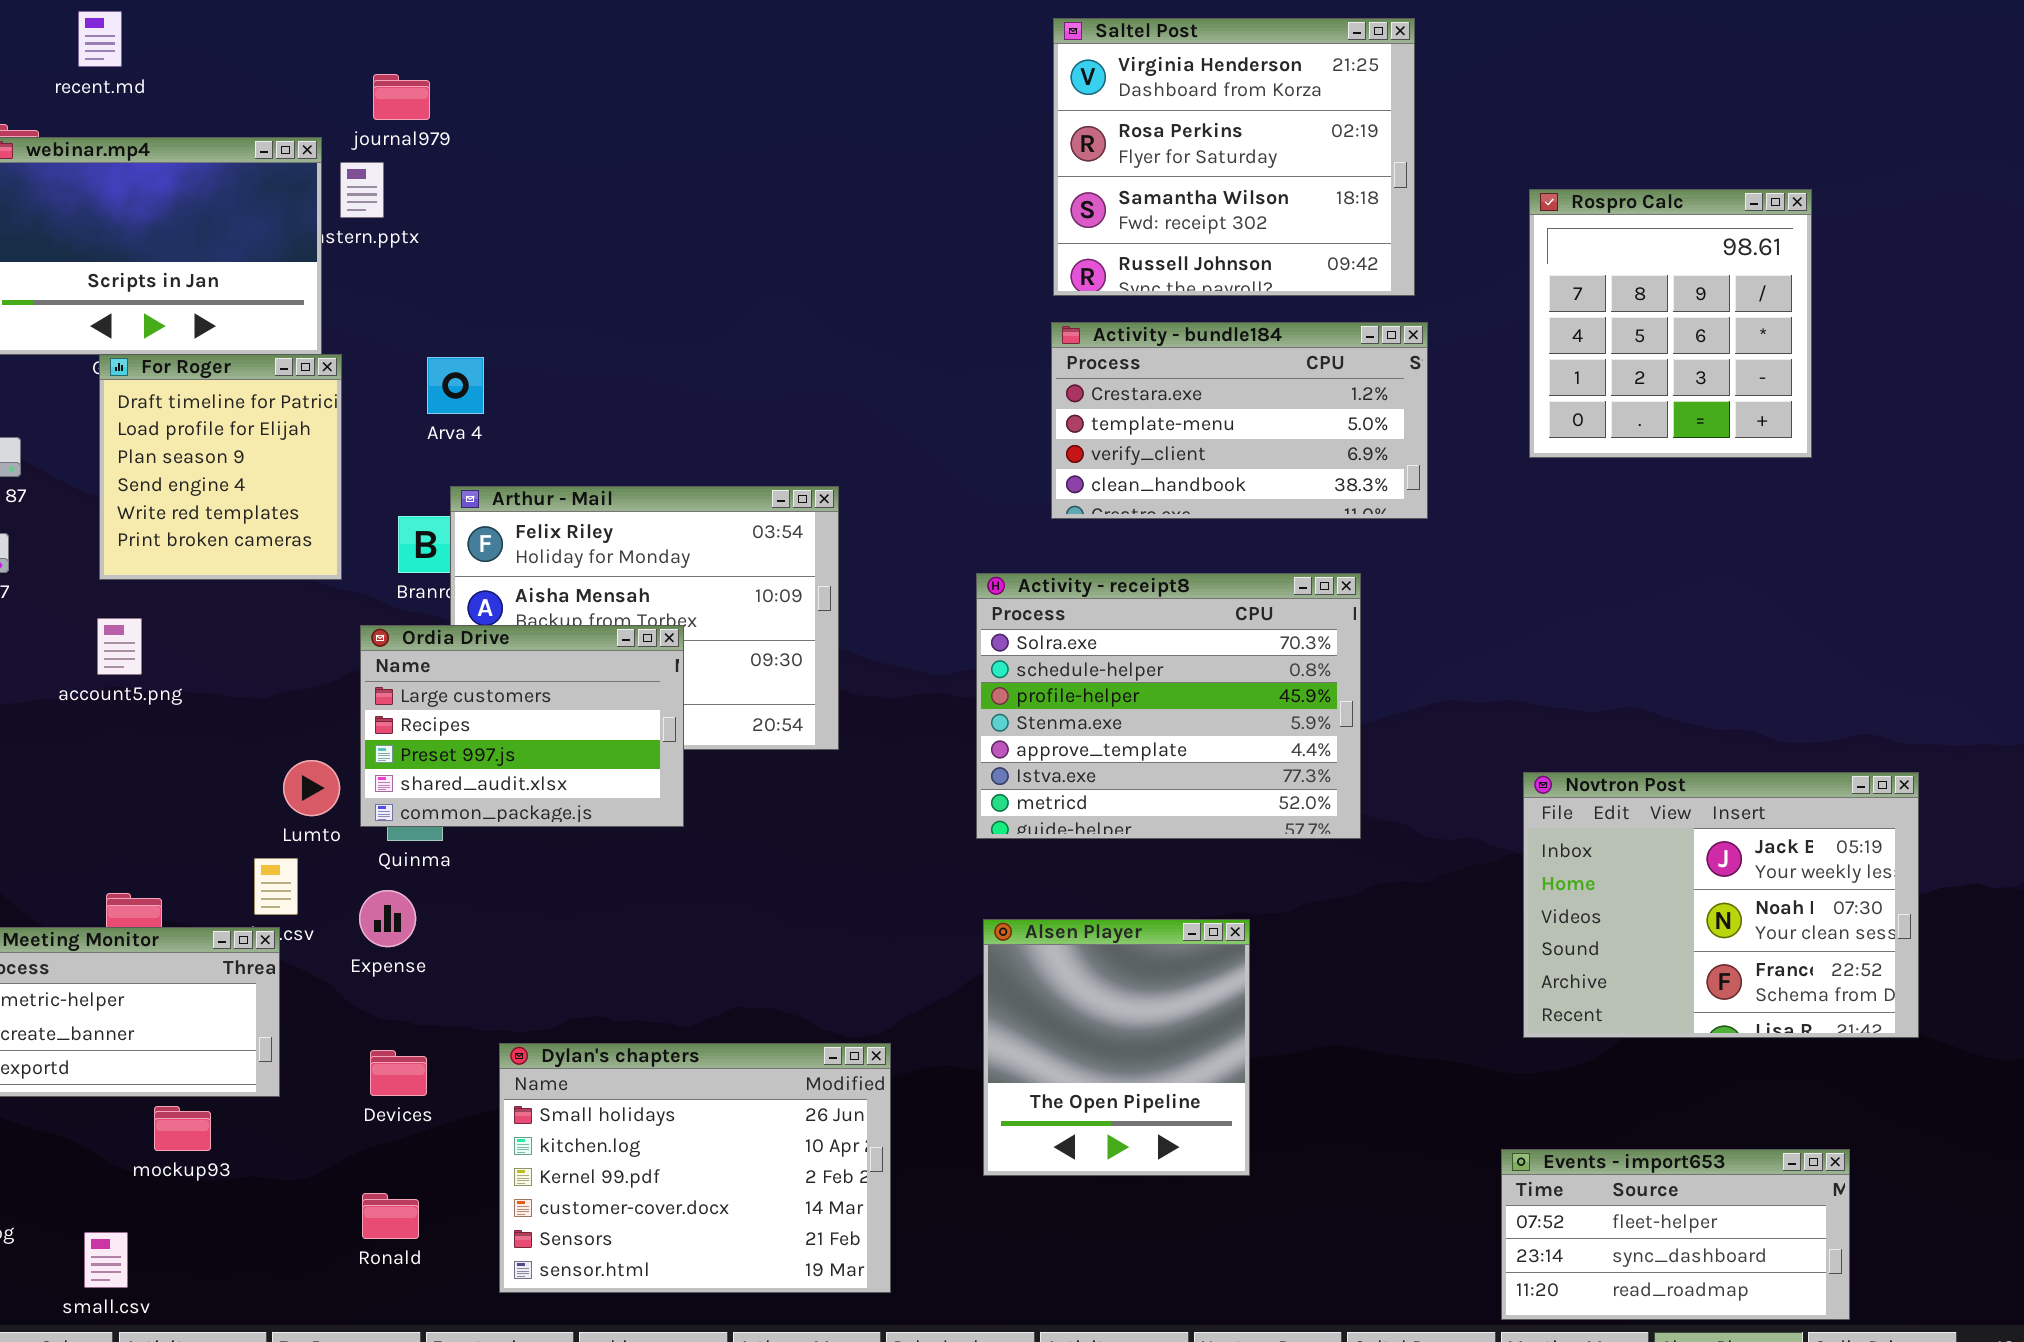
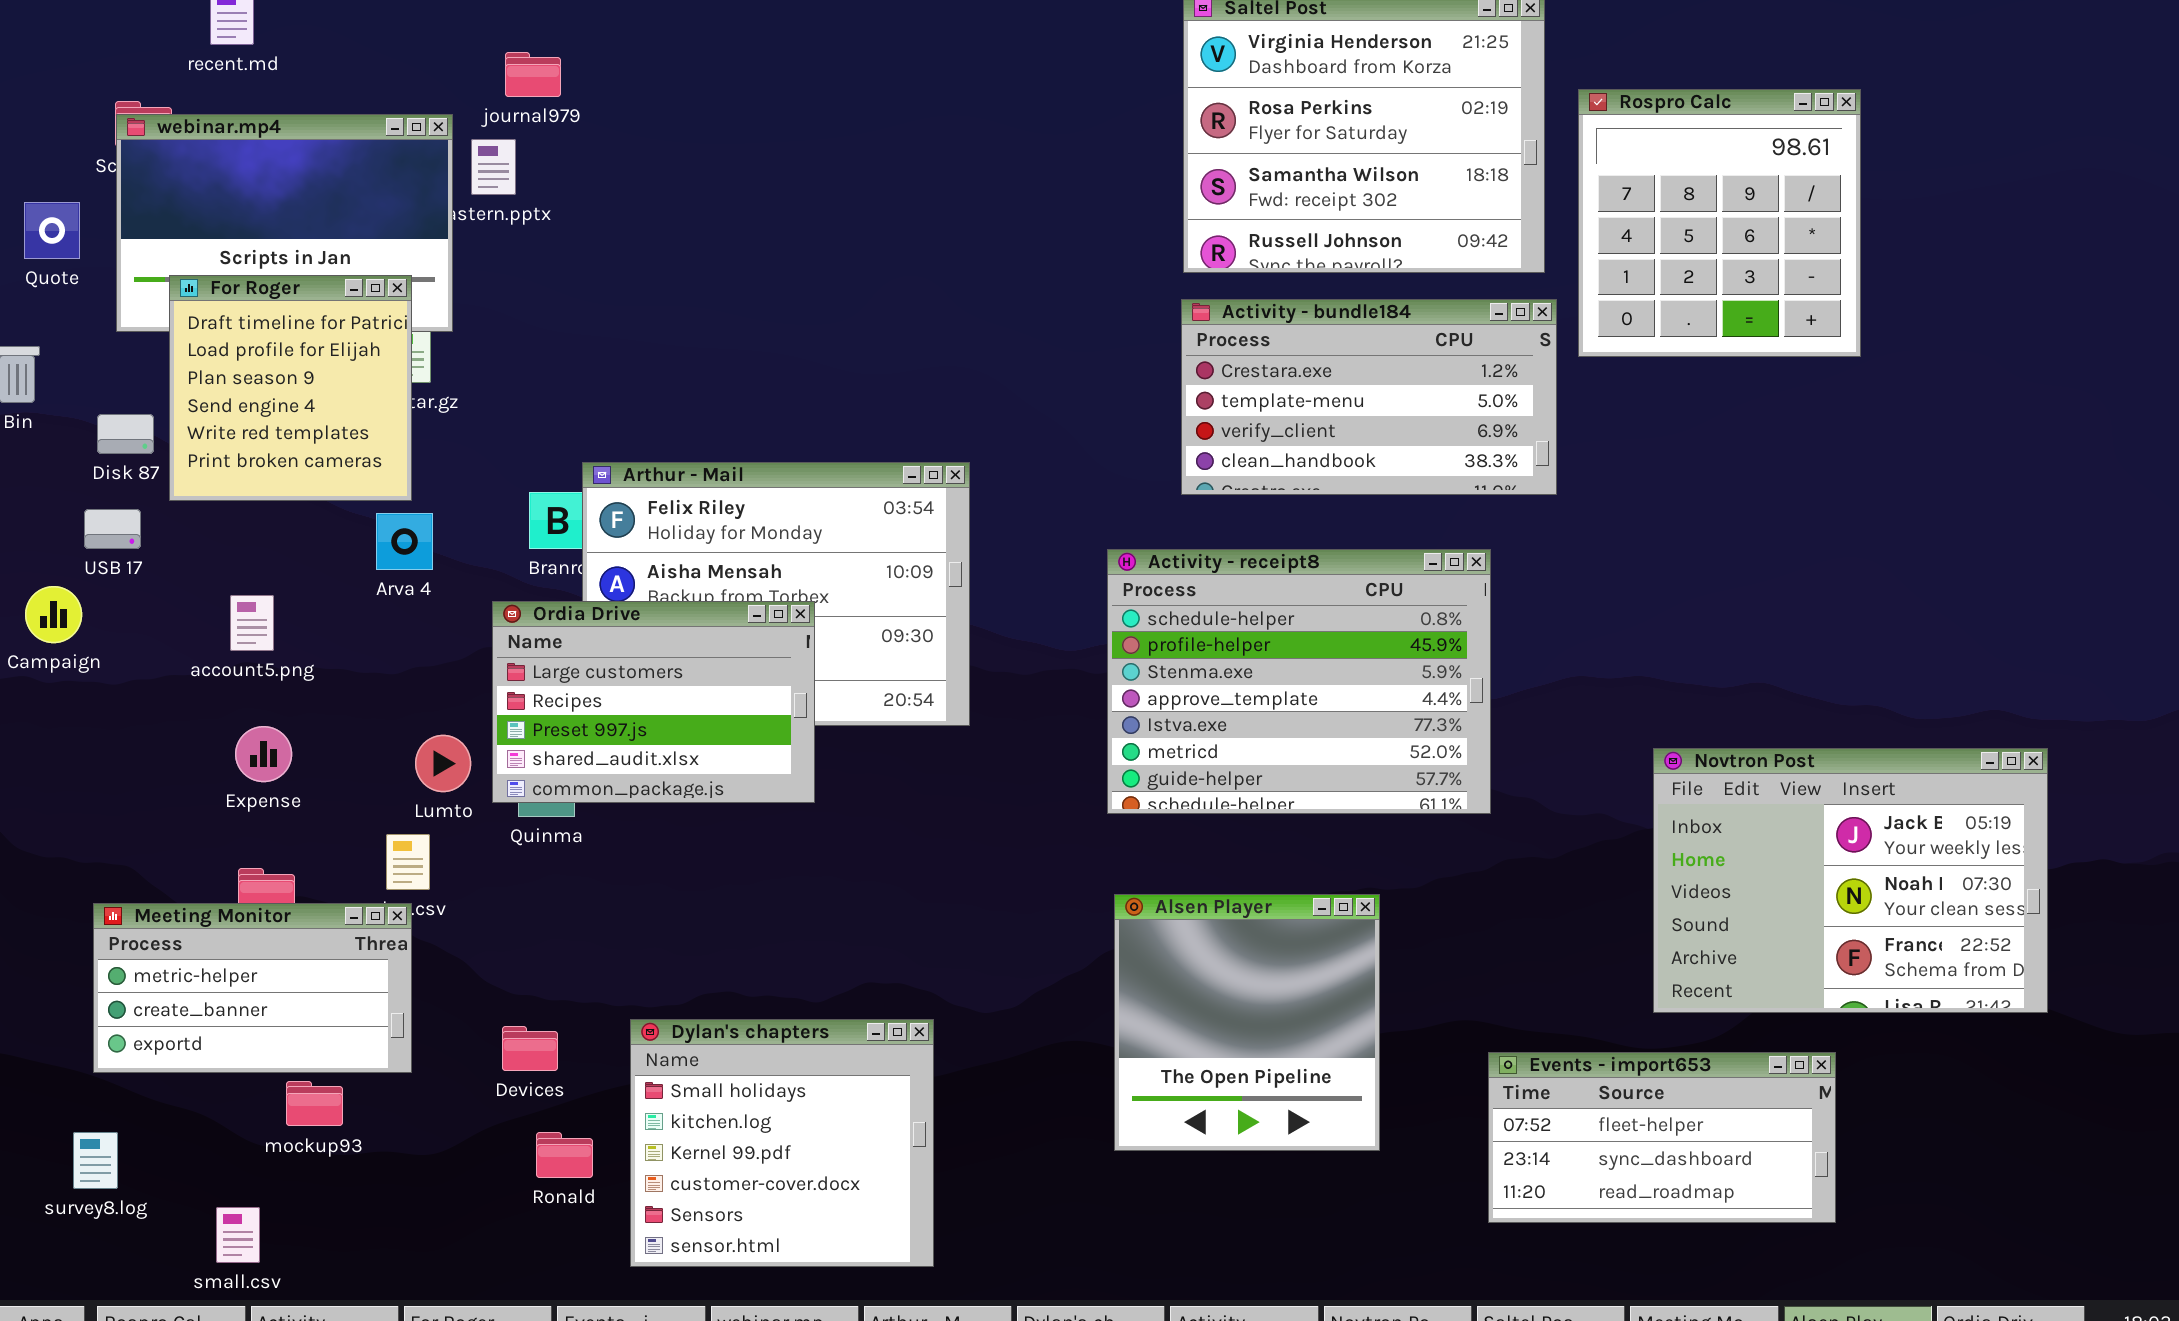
Rospro Calc: [1529,189,1812,458] -> [1578,89,1861,357], moved
For Roger: [99,354,342,580] -> [169,275,412,501], moved
Arva 4: [427,357,484,414] -> [376,513,433,570], moved
Activity - receipt8: [976,573,1361,839] -> [1107,549,1491,814], scrolled down 1 row
Expense: [359,890,416,947] -> [235,726,292,782], moved
Dylan's chapters: [499,1043,891,1293] -> [630,1019,934,1267], resized
Events - import653: [1501,1149,1850,1320] -> [1488,1052,1836,1223], moved
Ronald: [362,1193,419,1239] -> [536,1132,593,1178], moved

